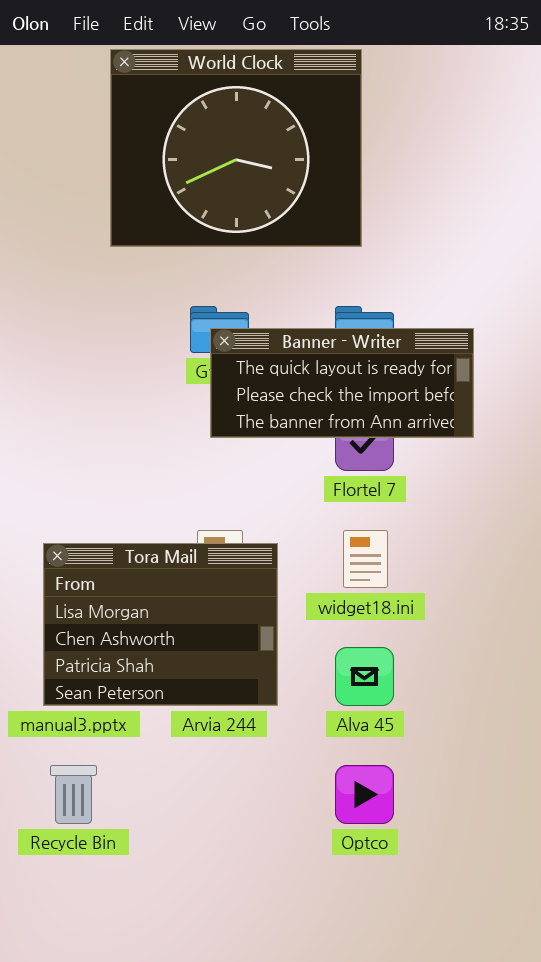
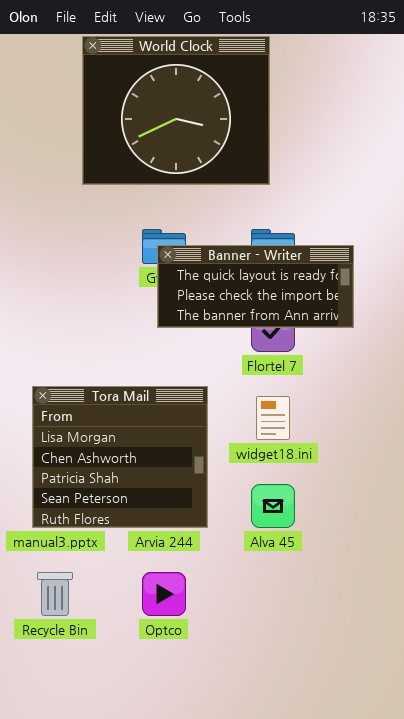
Tora Mail: [43,543,278,706] -> [32,386,208,528], resized
Optco: [335,765,394,824] -> [142,572,186,616], moved

